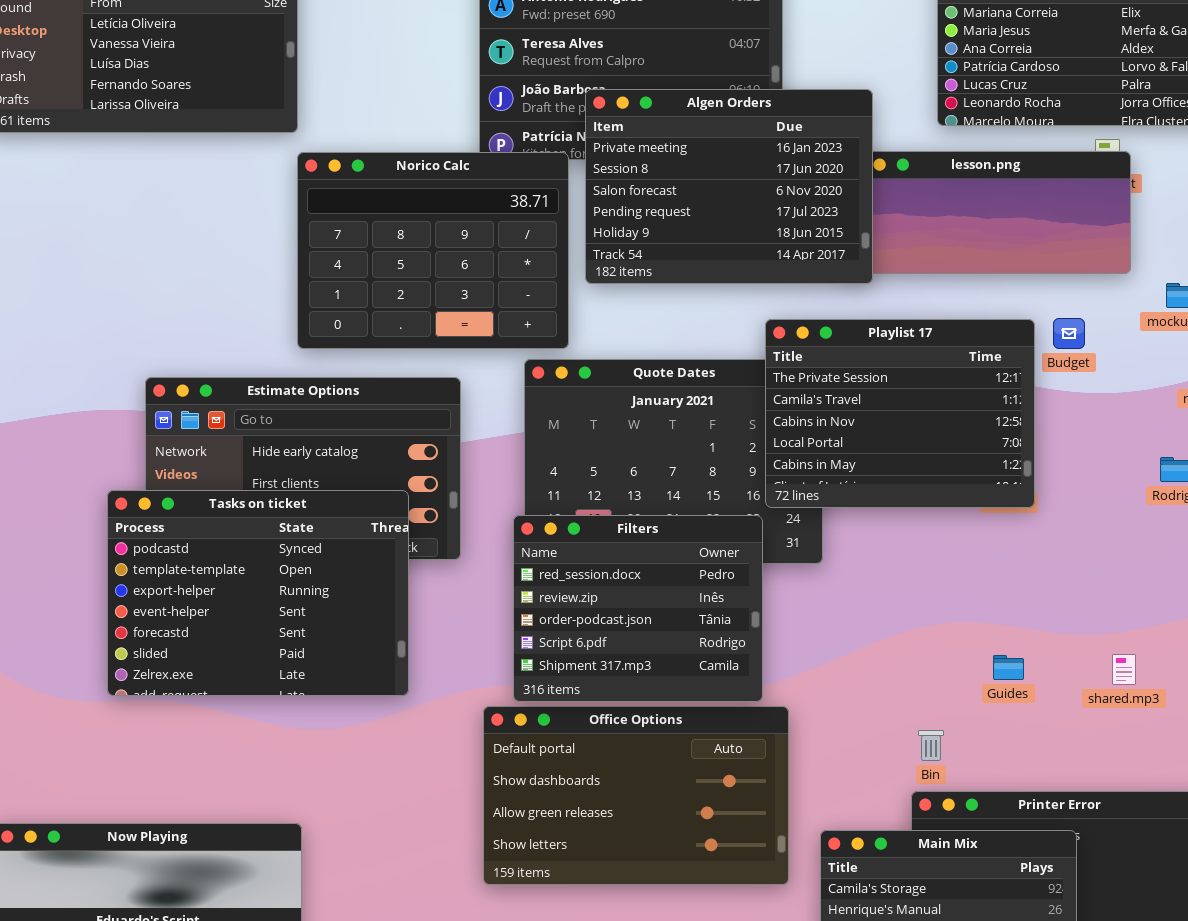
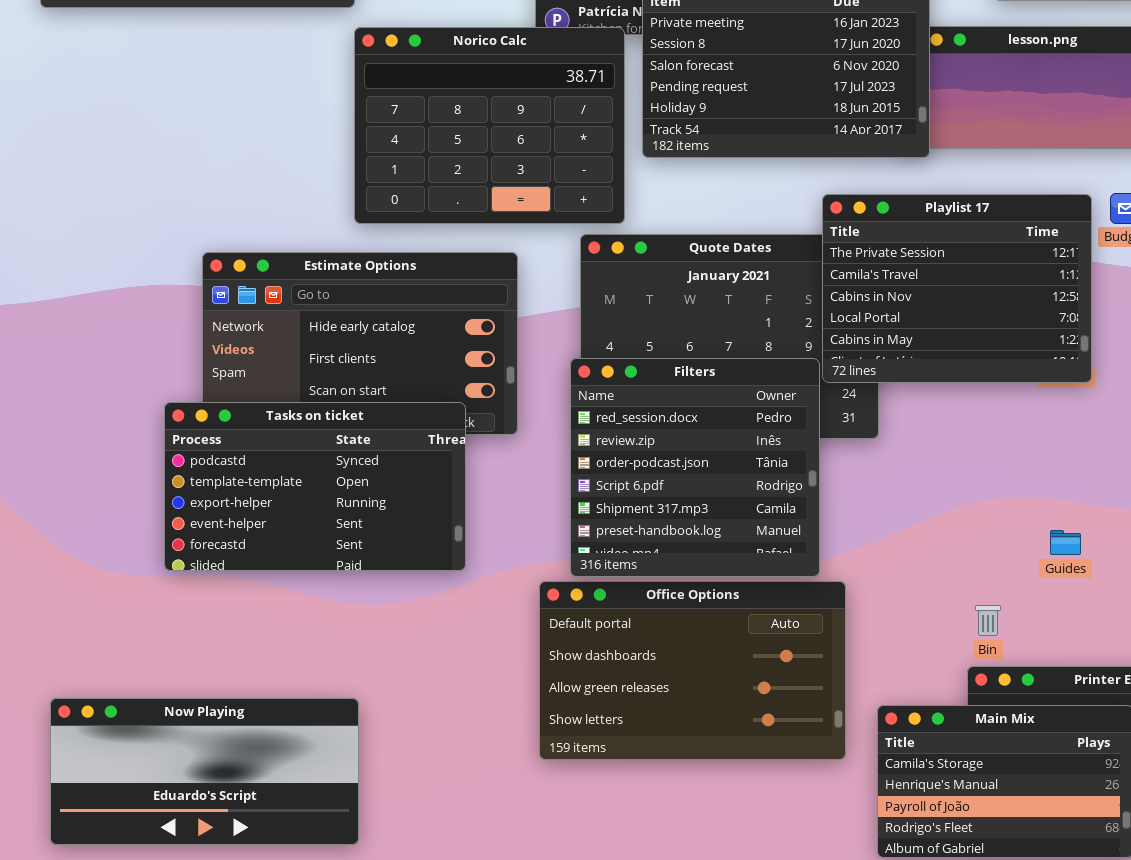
Tasks on ticket: [107,490,409,696] -> [164,402,466,571], resized
Filters: [513,515,763,702] -> [570,358,820,577], resized

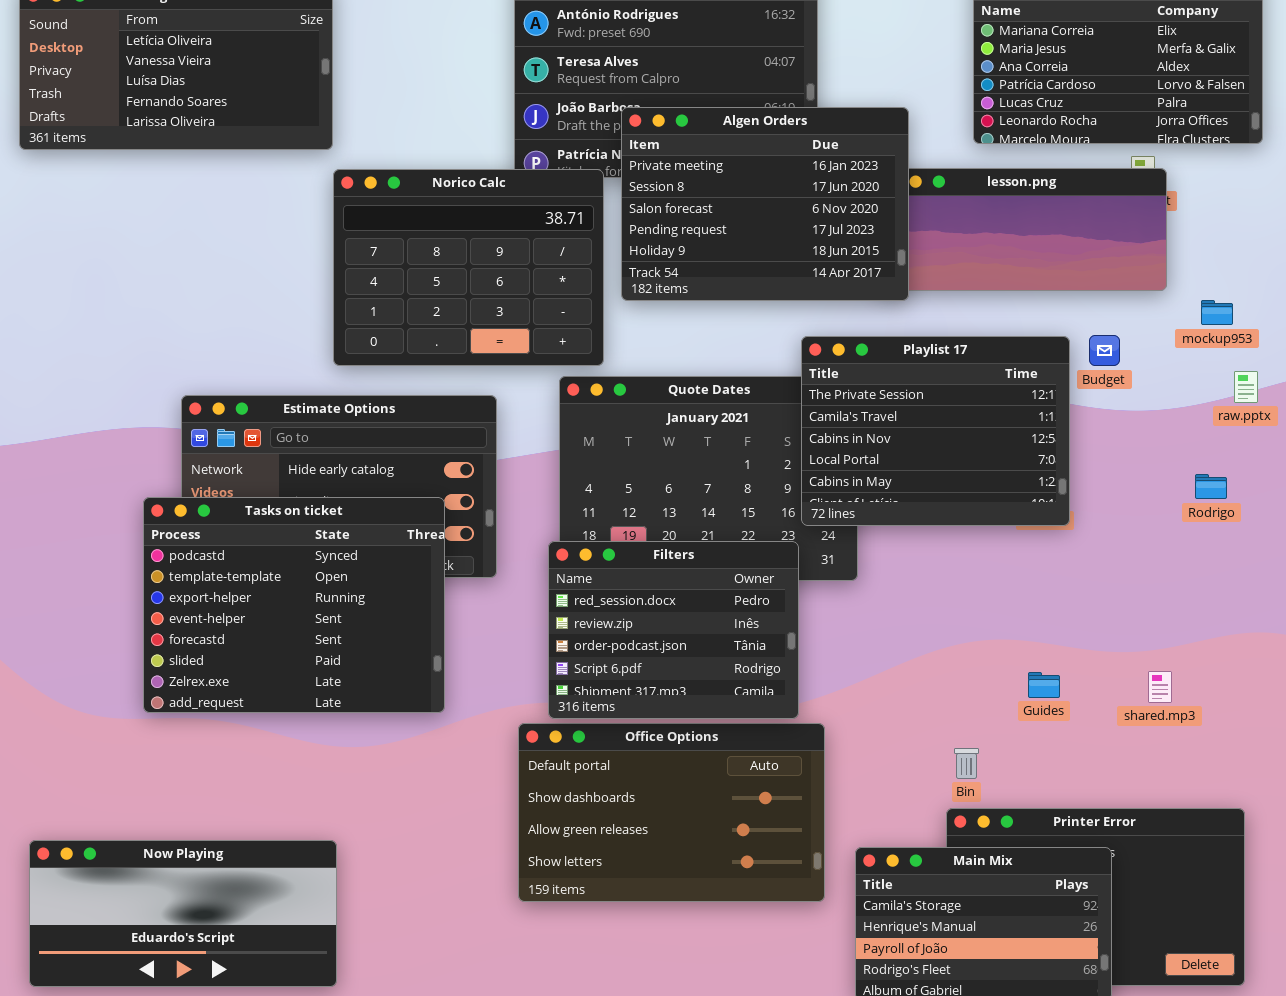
Filters: [570,358,820,577] -> [548,541,799,719], resized
Tasks on ticket: [164,402,466,571] -> [143,497,445,713], resized

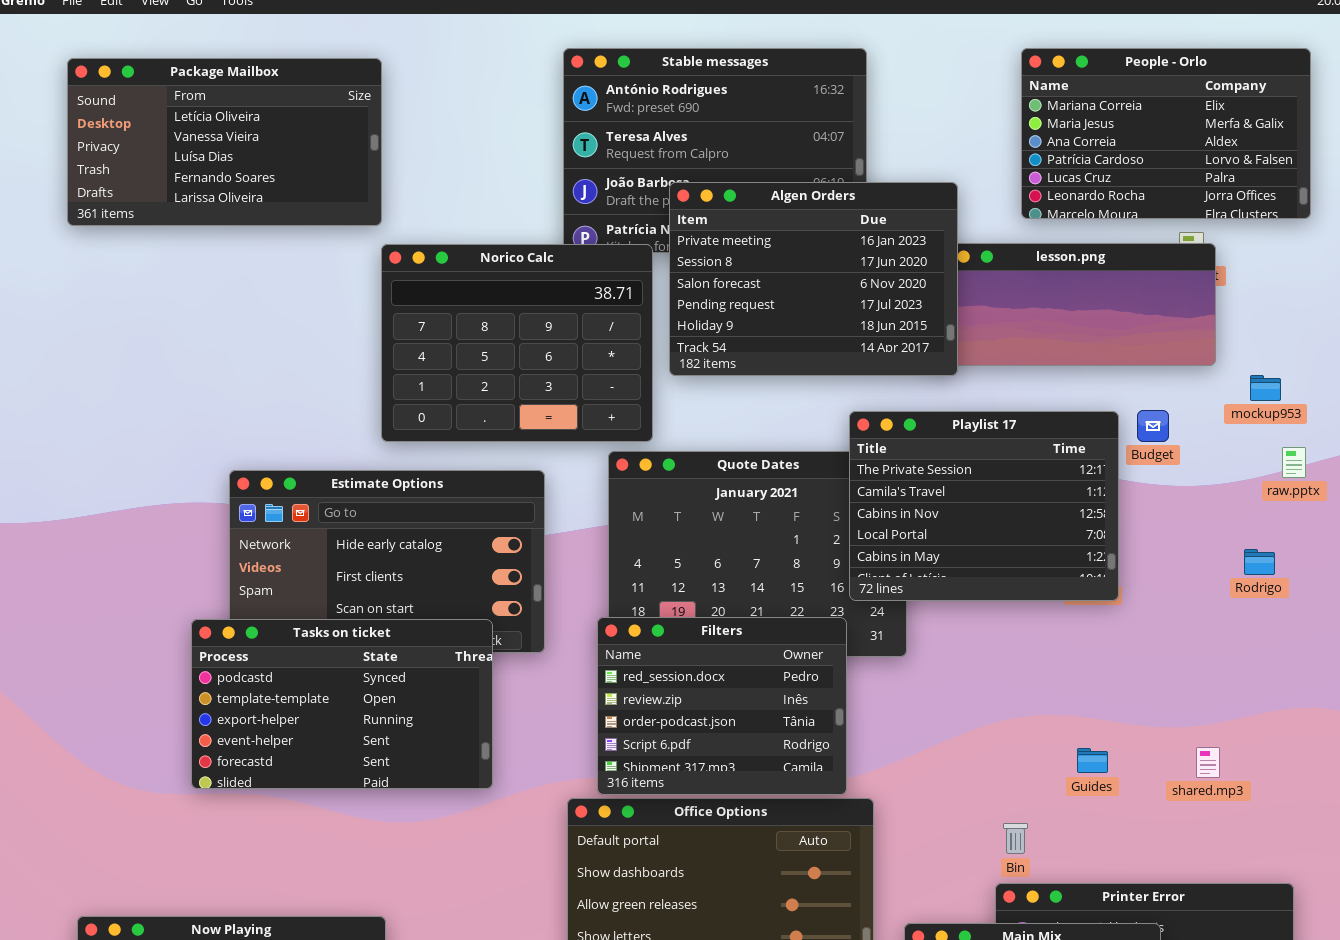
Tasks on ticket: [143,497,445,713] -> [191,619,493,789], resized

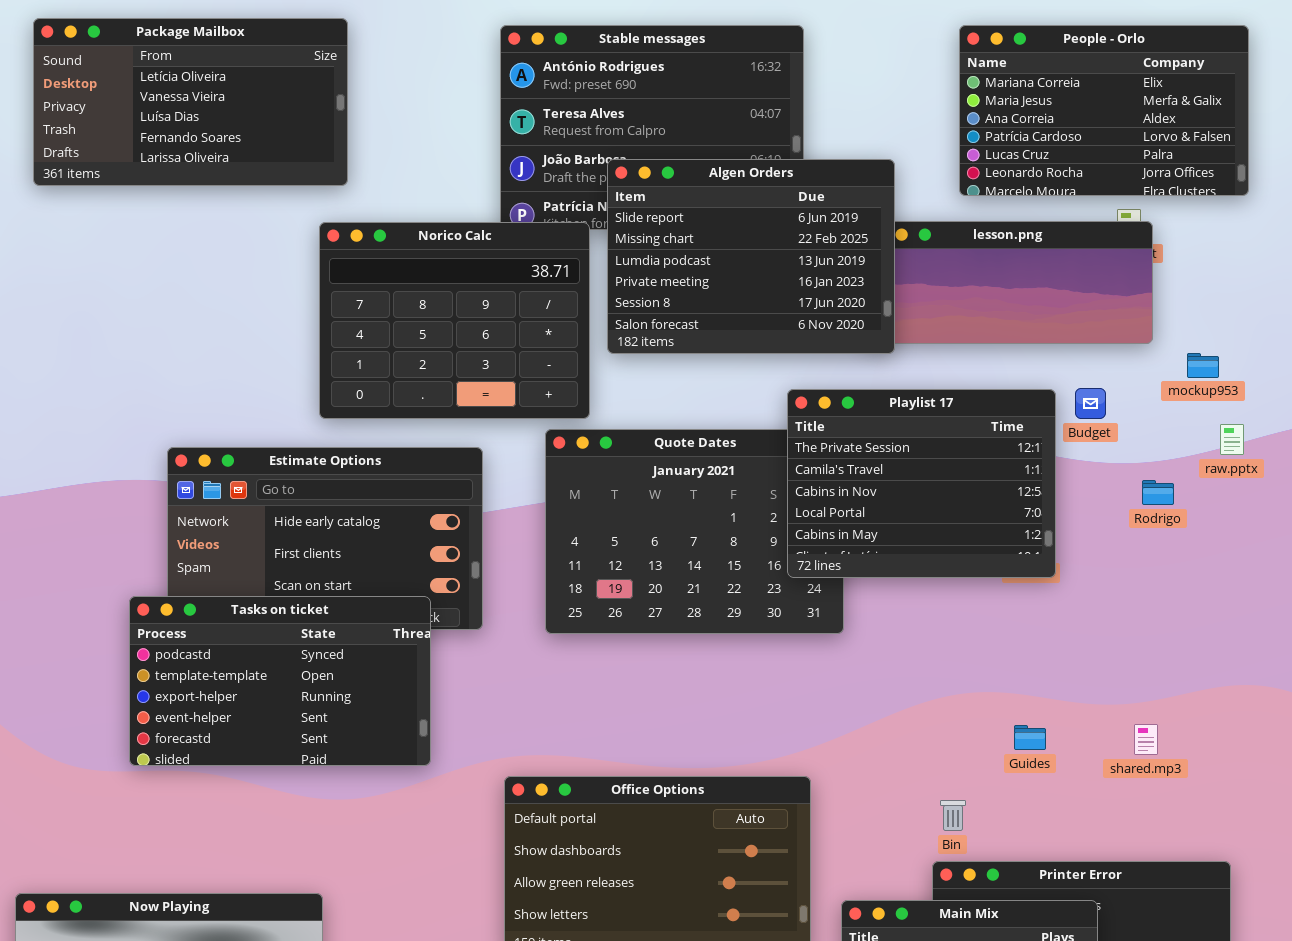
Package Mailbox: [67,58,382,226] -> [33,18,348,186], moved
Algen Orders: [669,182,958,376] -> [607,159,895,354], scrolled up 3 rows
Rodrigo: [1244,549,1275,575] -> [1142,480,1174,505], moved
Filters: [597,617,847,795] -> none, closed

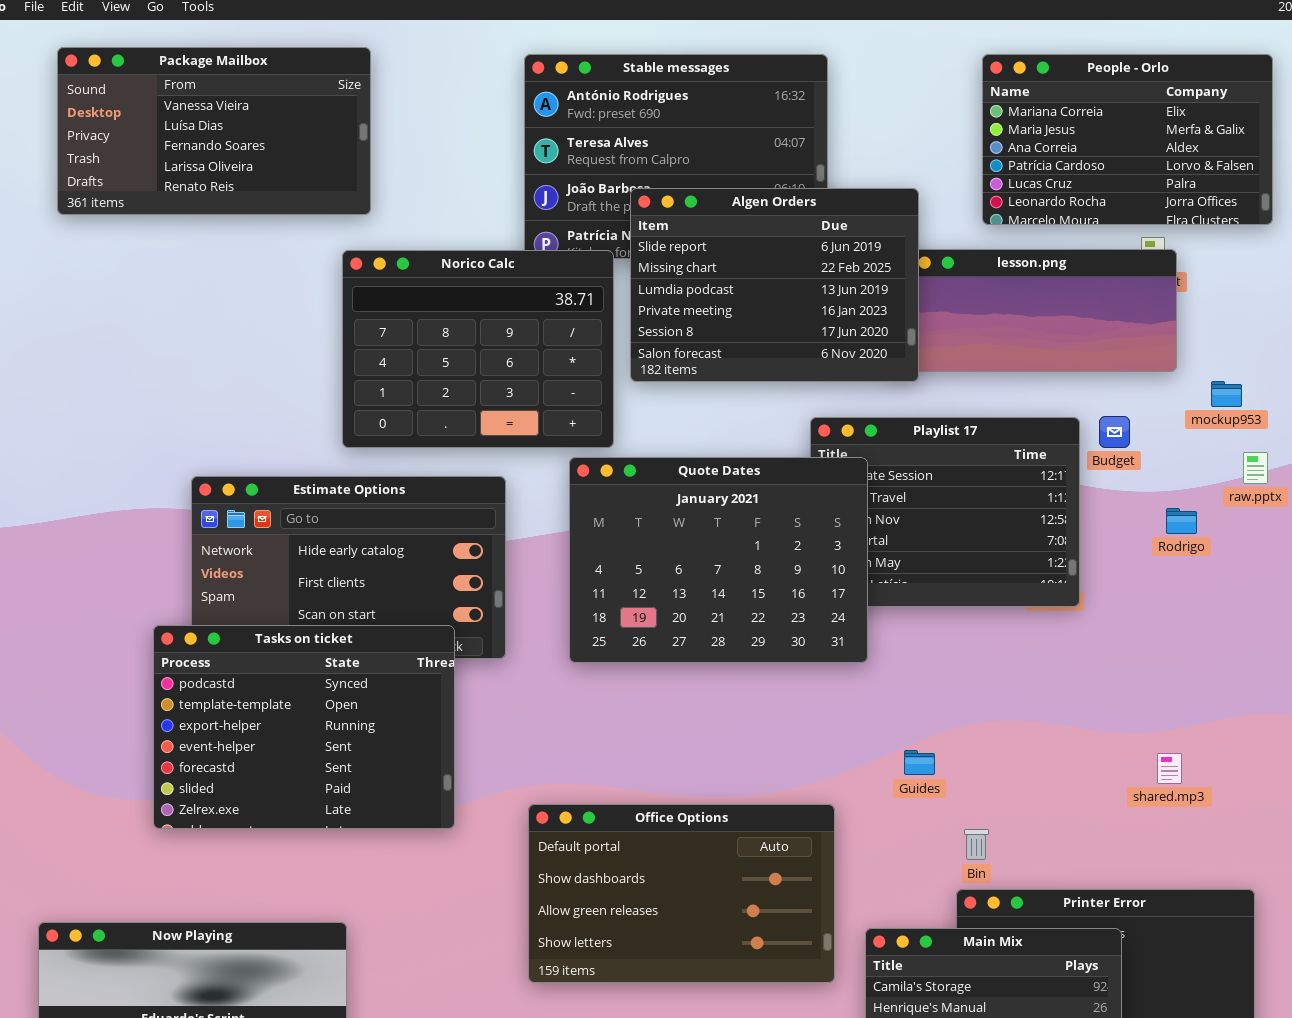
Package Mailbox: [33,18,348,186] -> [57,47,371,215], scrolled down 1 row
Quote Dates: [545,429,844,634] -> [569,457,868,663], raised
Tasks on ticket: [129,596,431,766] -> [153,625,455,829], resized
Guides: [1014,725,1046,750] -> [904,750,935,775], moved

